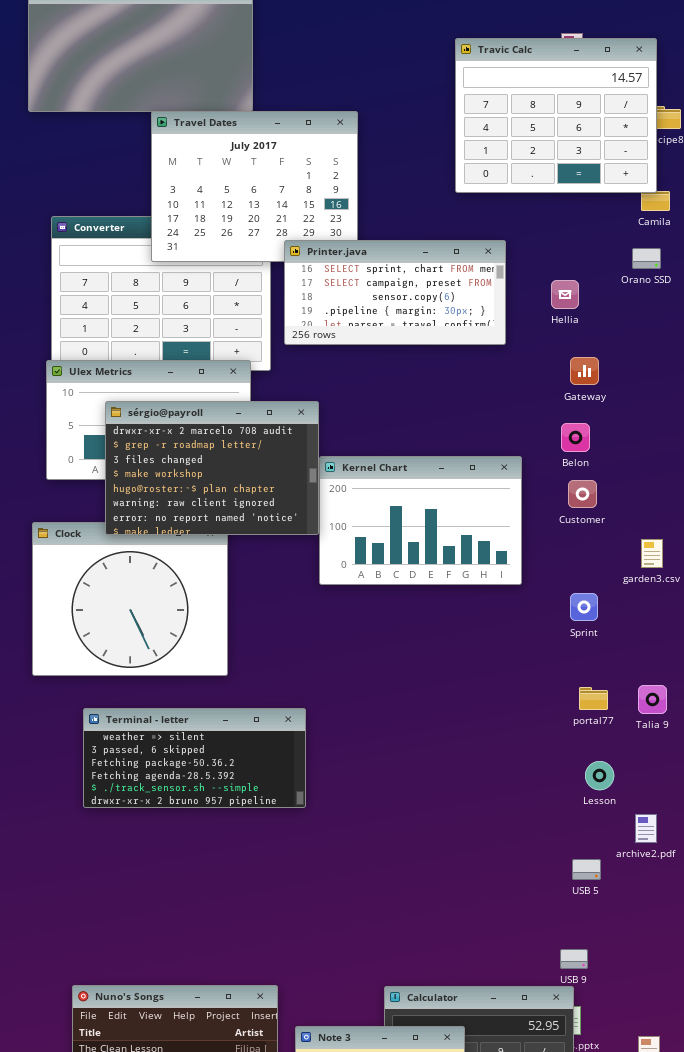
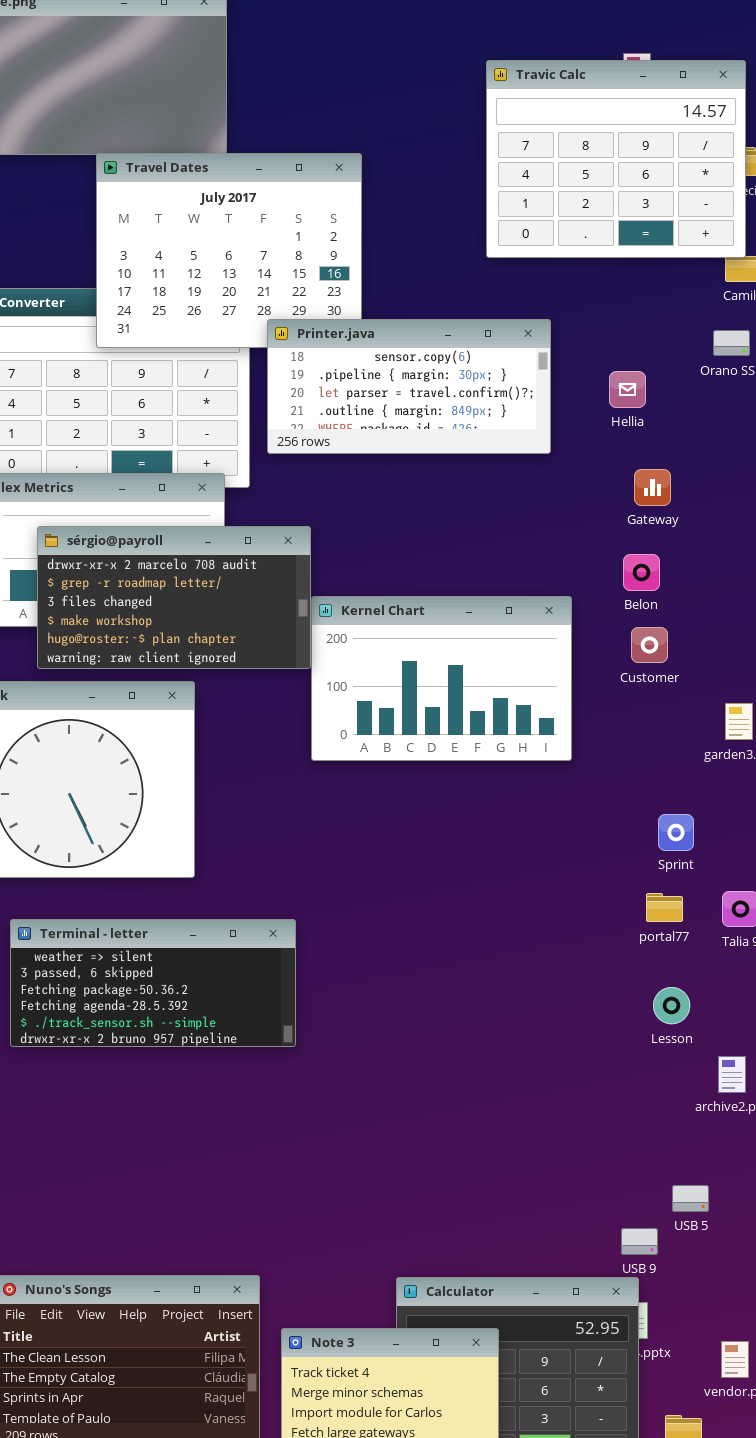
Printer.java: [284,240,506,345] -> [267,319,551,454], scrolled down 2 rows
sérgio@payroll: [105,401,319,535] -> [37,526,311,669], resized
Sprint: [570,593,598,621] -> [658,814,694,851], moved
USB 5: [572,859,601,880] -> [672,1185,709,1212], moved

